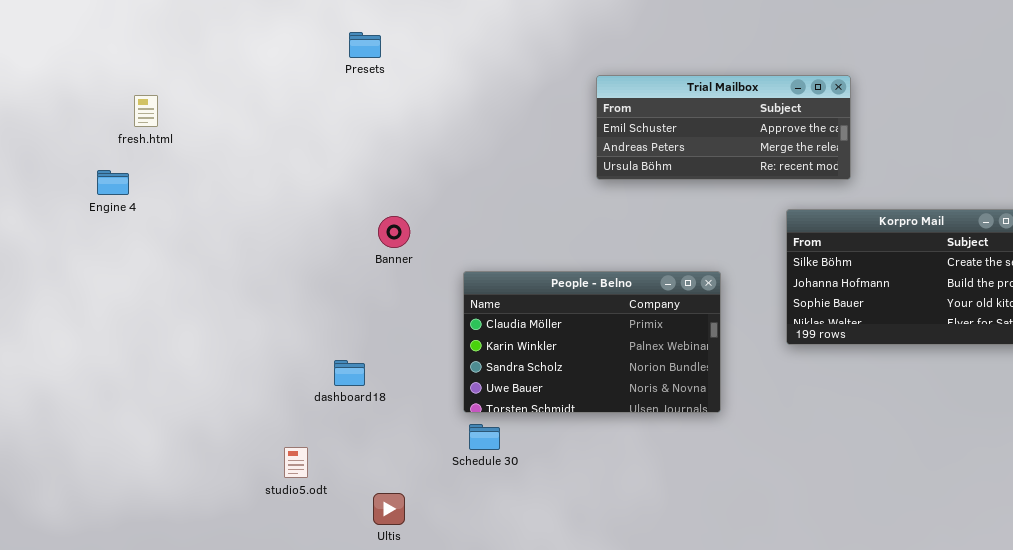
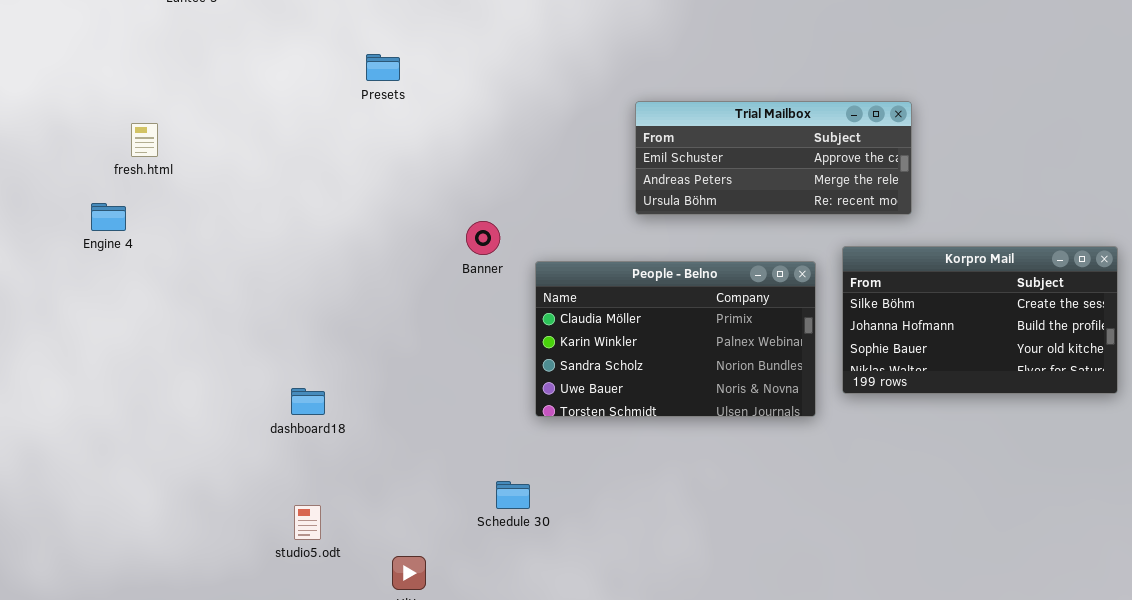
Banner: [378,216,410,248] -> [466,221,500,255], moved
People - Belno: [463,271,721,413] -> [535,261,816,417], moved
dashboard18: [334,360,365,386] -> [291,388,325,415], moved

